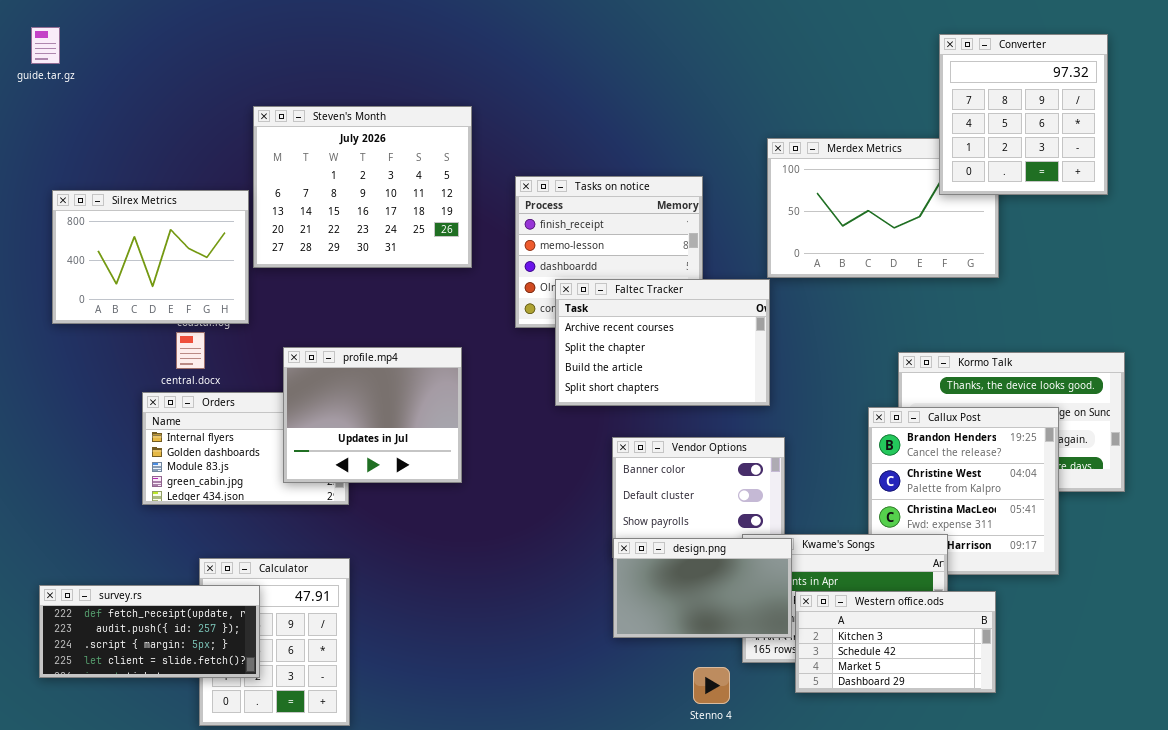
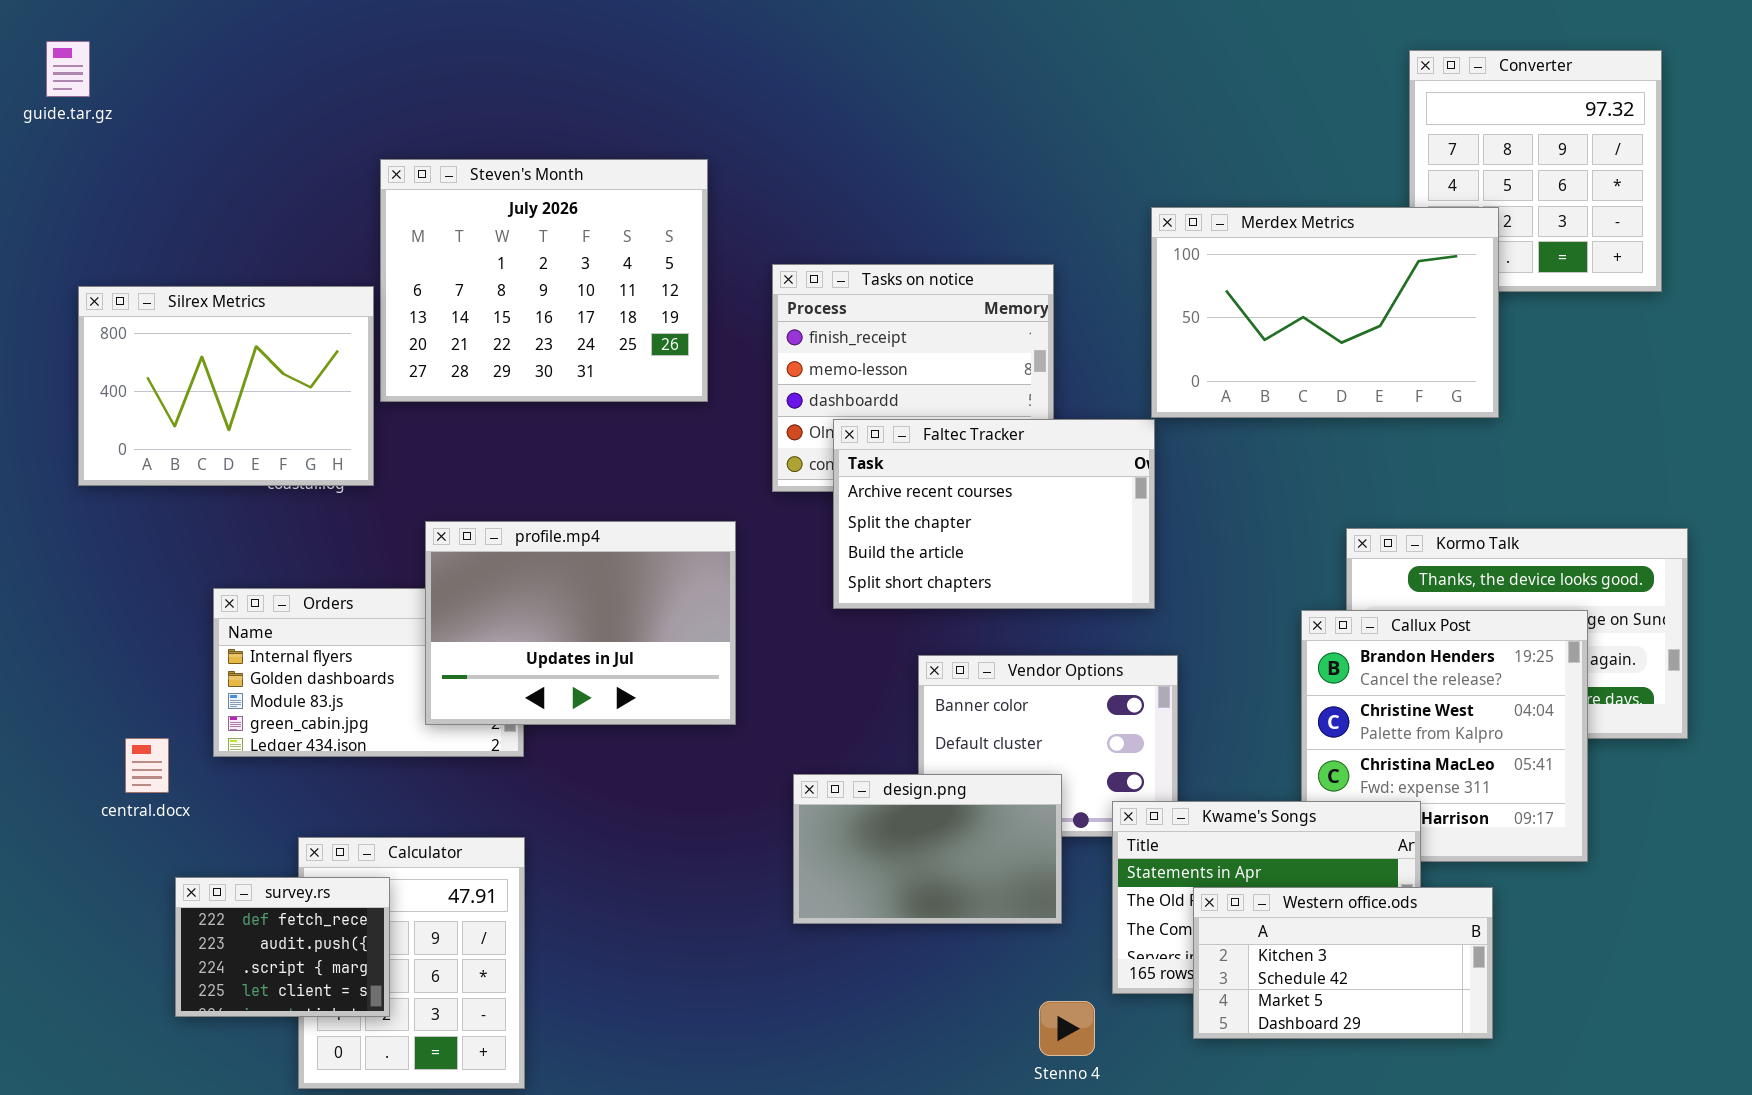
Merdex Metrics: [767,138,999,278] -> [1151,207,1499,418], raised
central.docx: [176,332,205,369] -> [125,738,169,793], moved
profile.mp4: [283,347,462,483] -> [425,521,736,725], resized
design.png: [613,538,792,638] -> [793,774,1062,924], moved
survey.rs: [39,585,260,678] -> [175,877,390,1017], resized

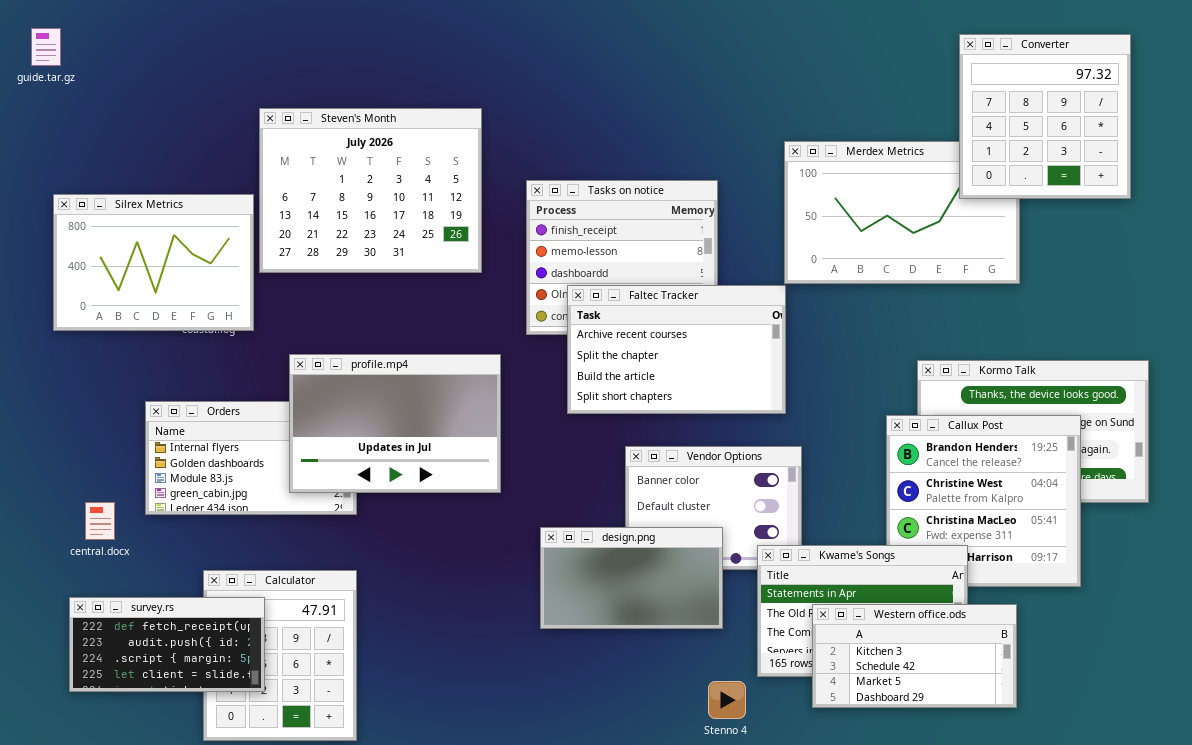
Converter: [1409,50,1662,292] -> [959,34,1131,199], raised
survey.rs: [175,877,390,1017] -> [69,597,265,692], resized

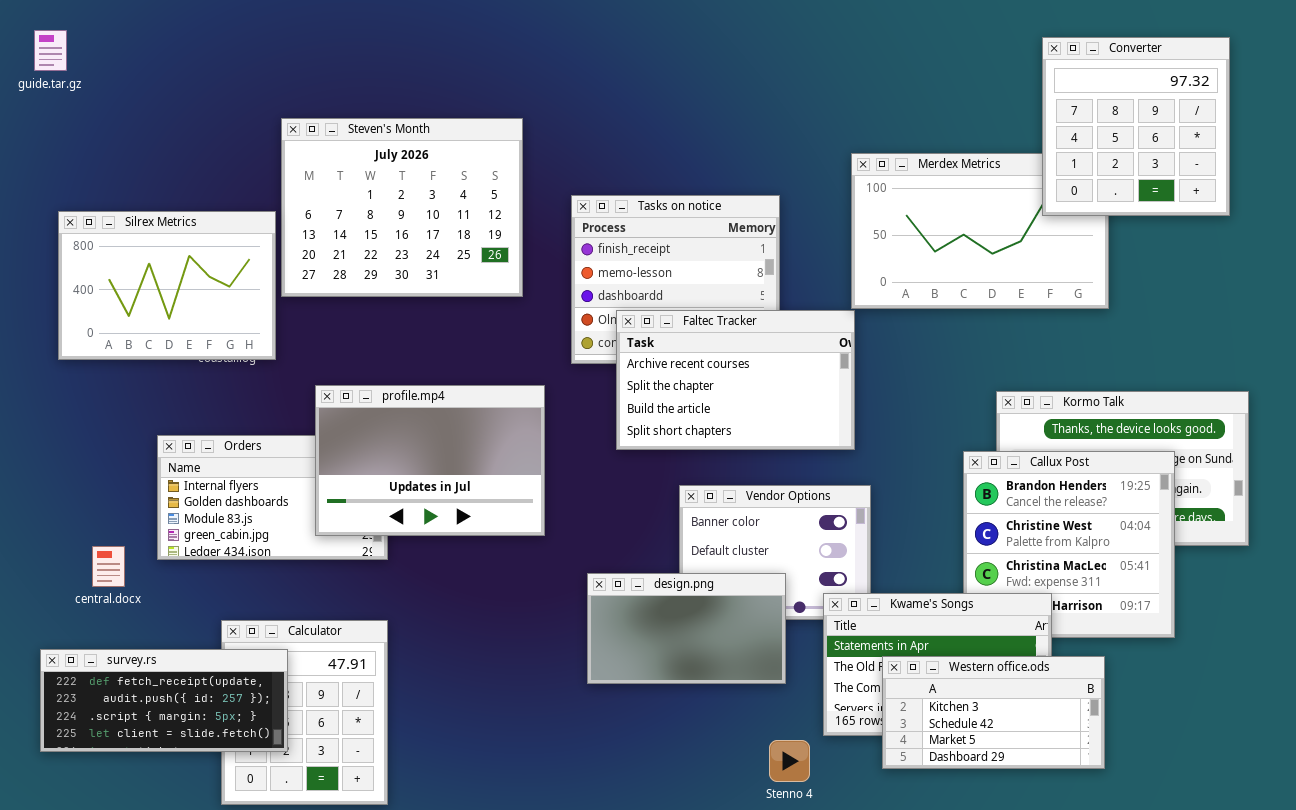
survey.rs: [69,597,265,692] -> [40,649,288,752], resized

